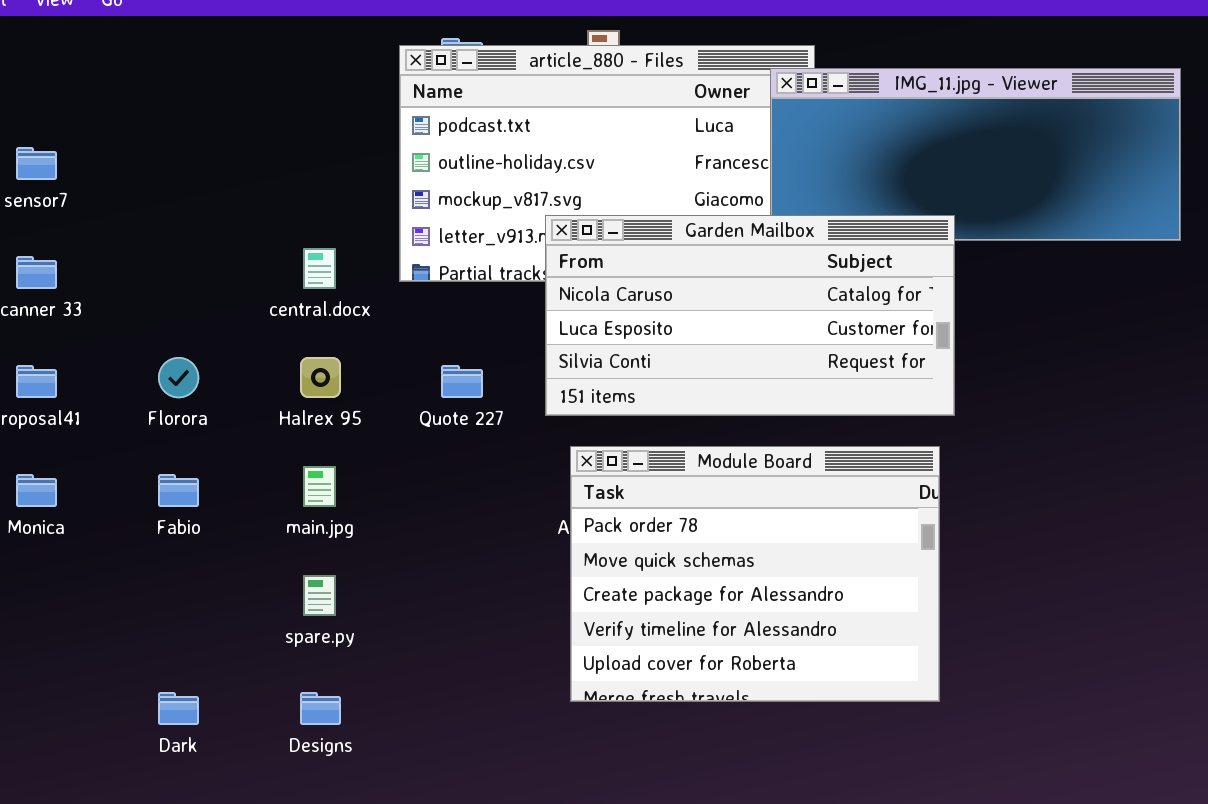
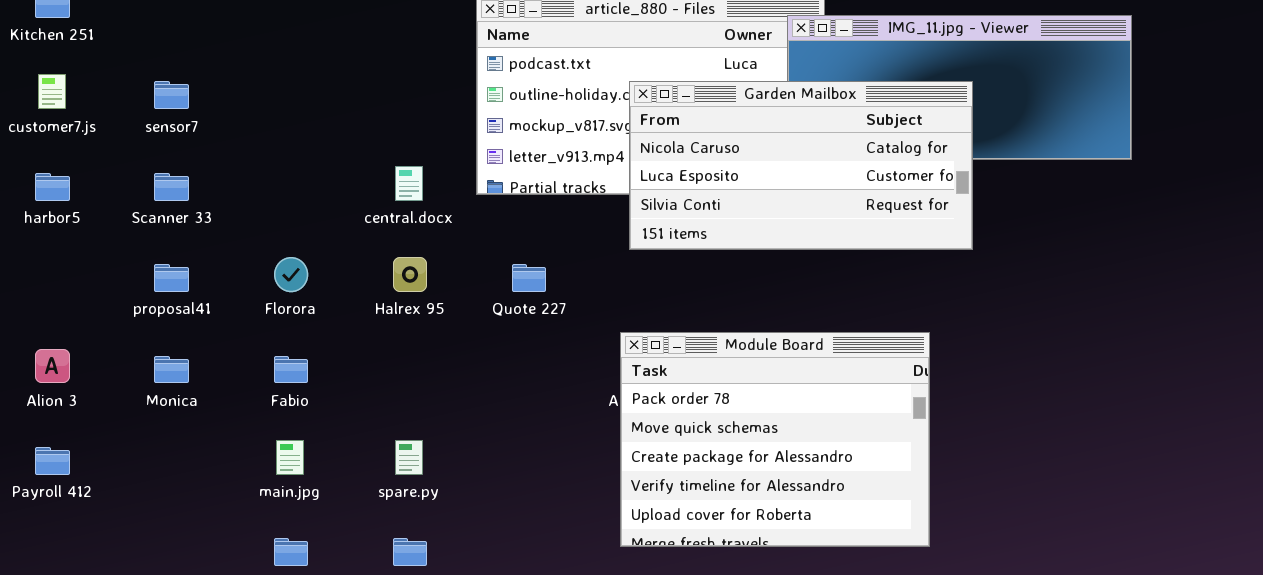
Garden Mailbox: [545,215,955,416] -> [629,81,973,250], moved
main.jpg: [303,466,336,507] -> [276,440,304,475], moved

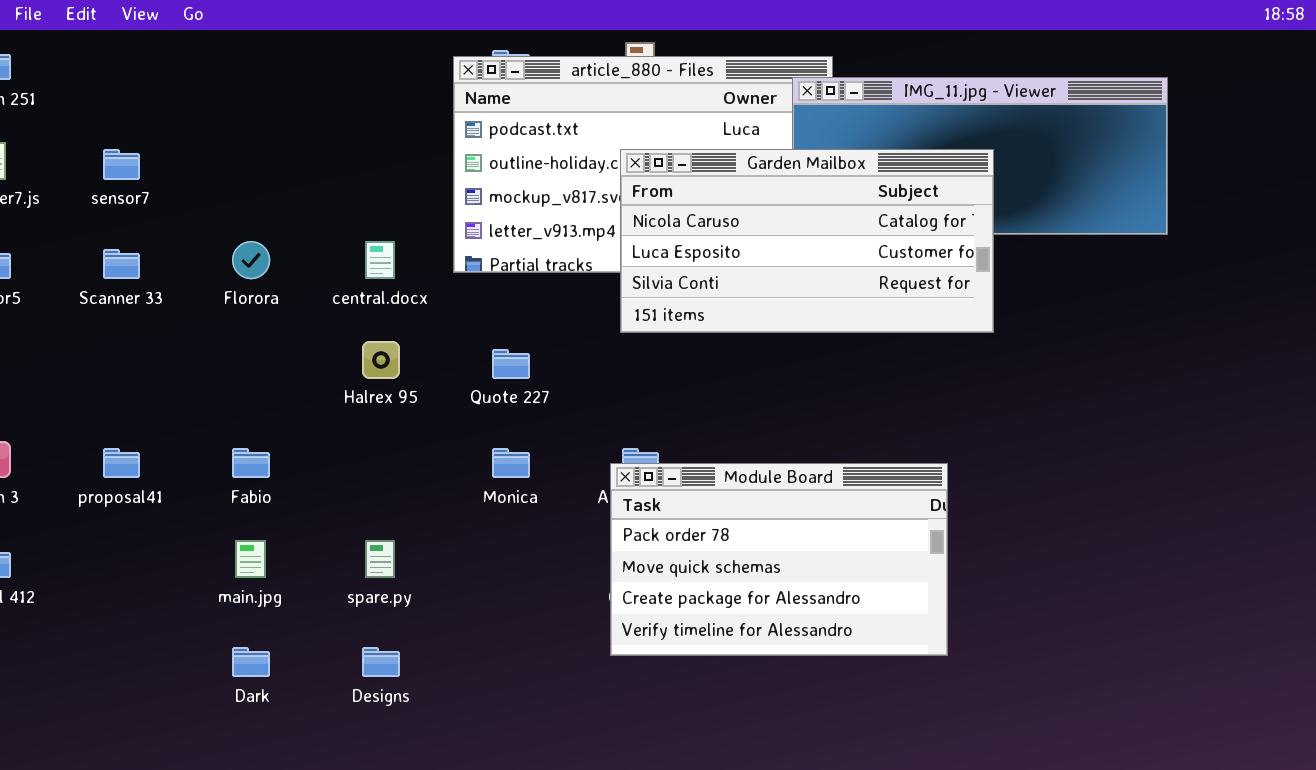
Florora: [274,257,308,292] -> [232,241,270,279], moved
proposal41: [154,264,189,292] -> [103,448,140,478], moved
Module Board: [620,332,930,547] -> [610,463,948,656], resized
Monica: [154,356,189,383] -> [492,448,530,478], moved

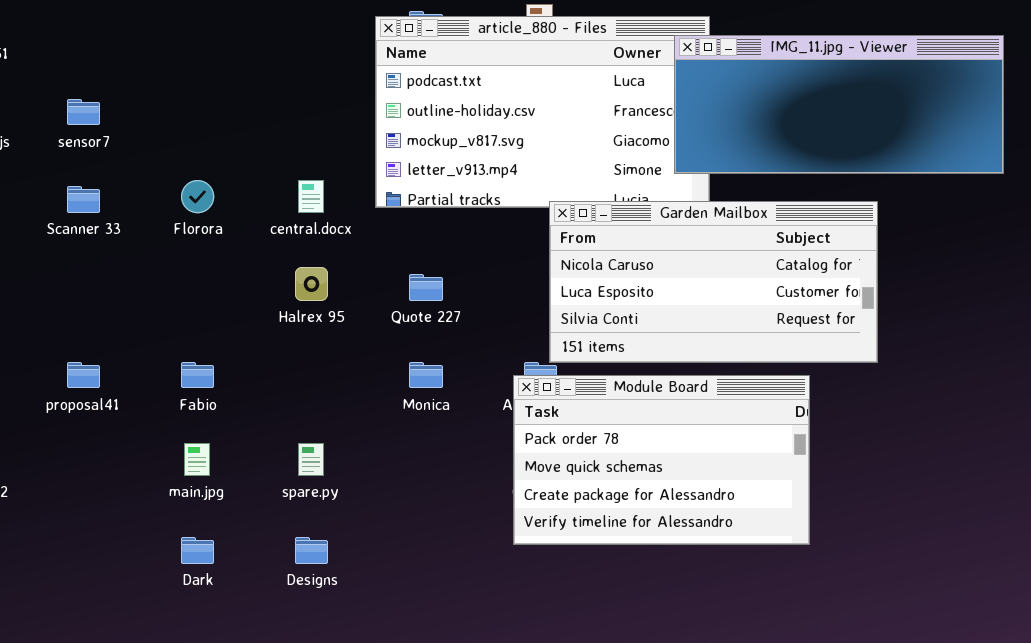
Garden Mailbox: [620,149,994,333] -> [549,201,878,363], moved

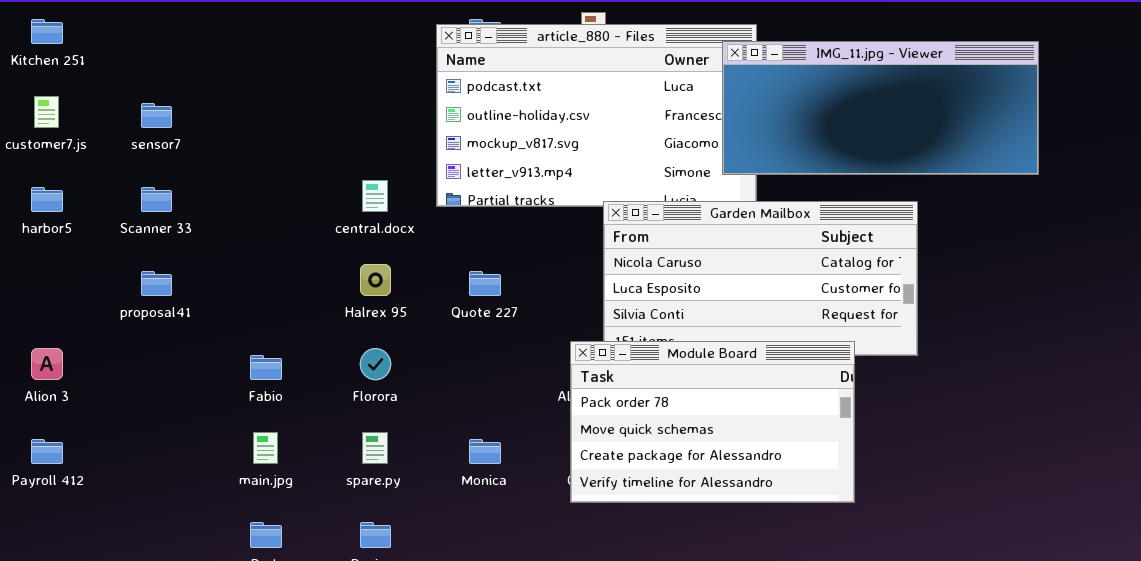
Florora: [181,180,214,213] -> [360,348,391,380], moved
proposal41: [67,362,100,388] -> [141,271,172,296], moved
Monica: [409,362,443,388] -> [469,439,501,464], moved
Module Board: [513,375,810,545] -> [570,341,855,503], moved

